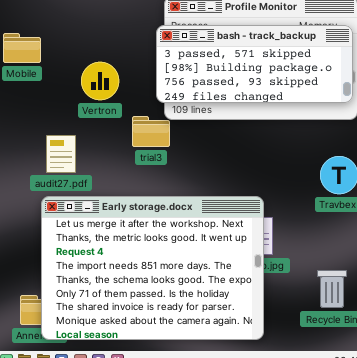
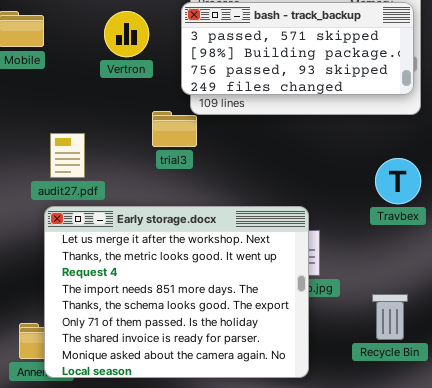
Vertron: [81,62,119,100] -> [104,11,149,57], moved

